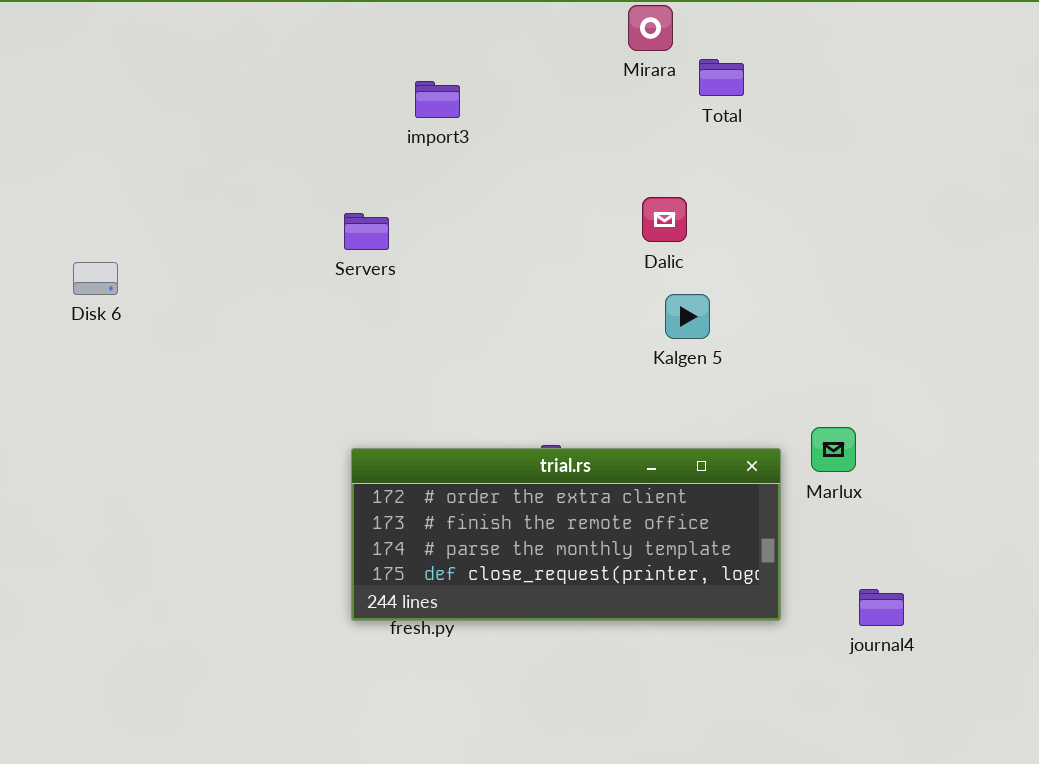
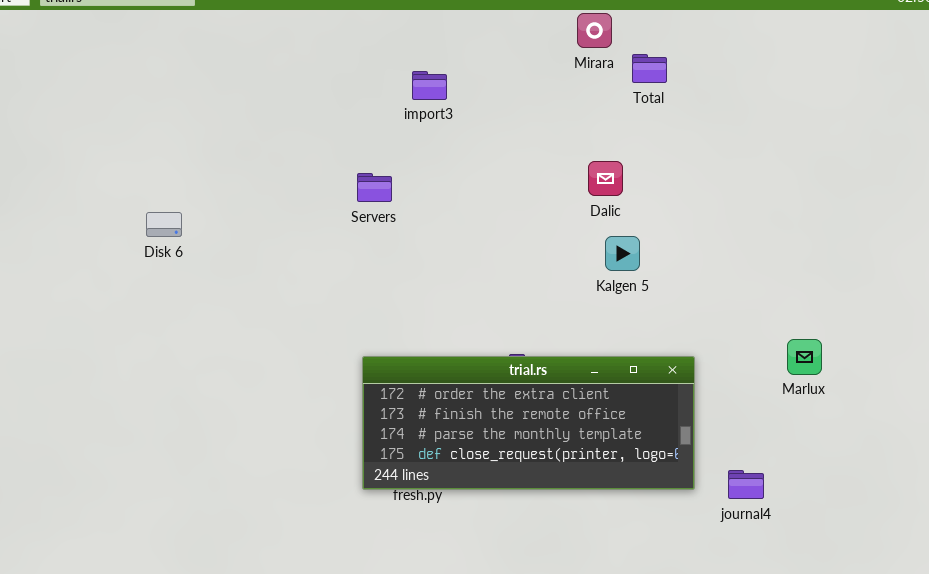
Marlux: [811,427,856,472] -> [787,339,822,375], moved
journal4: [859,589,904,626] -> [728,470,764,499], moved

